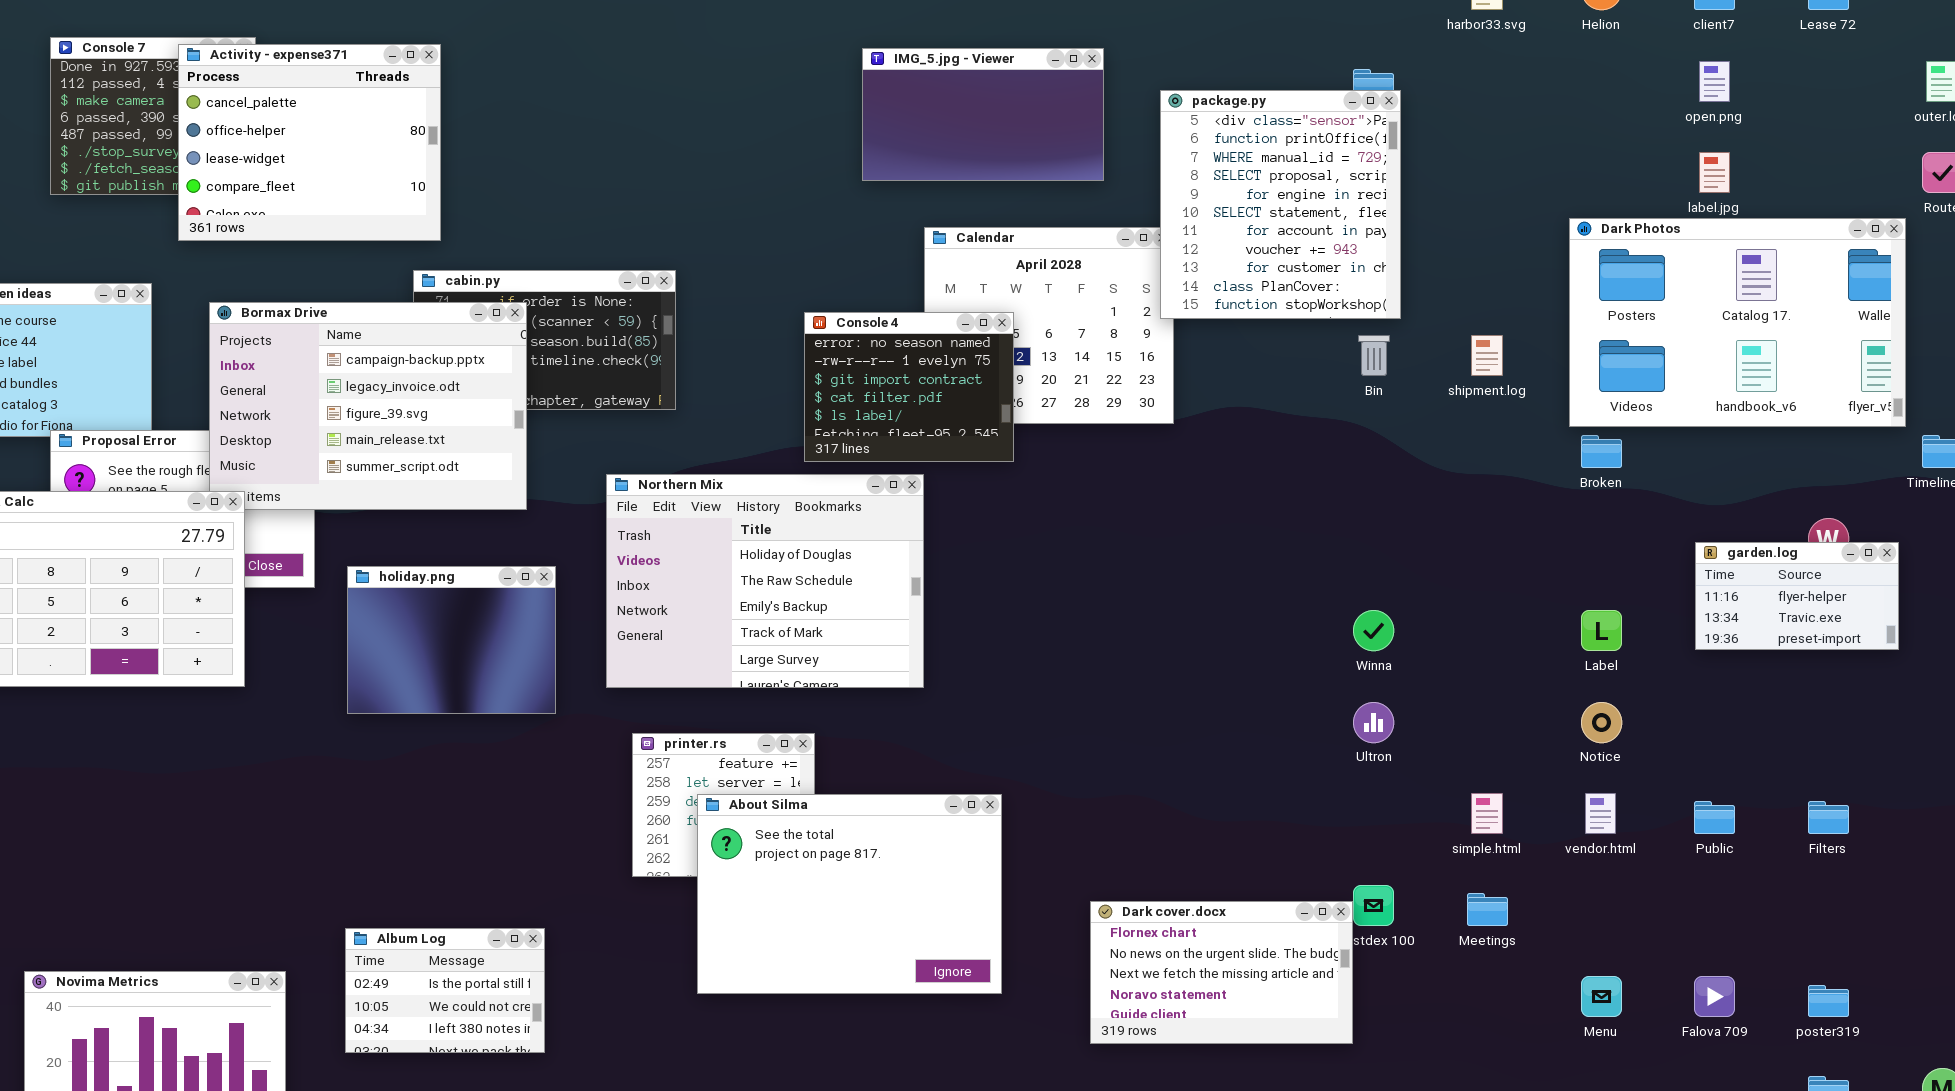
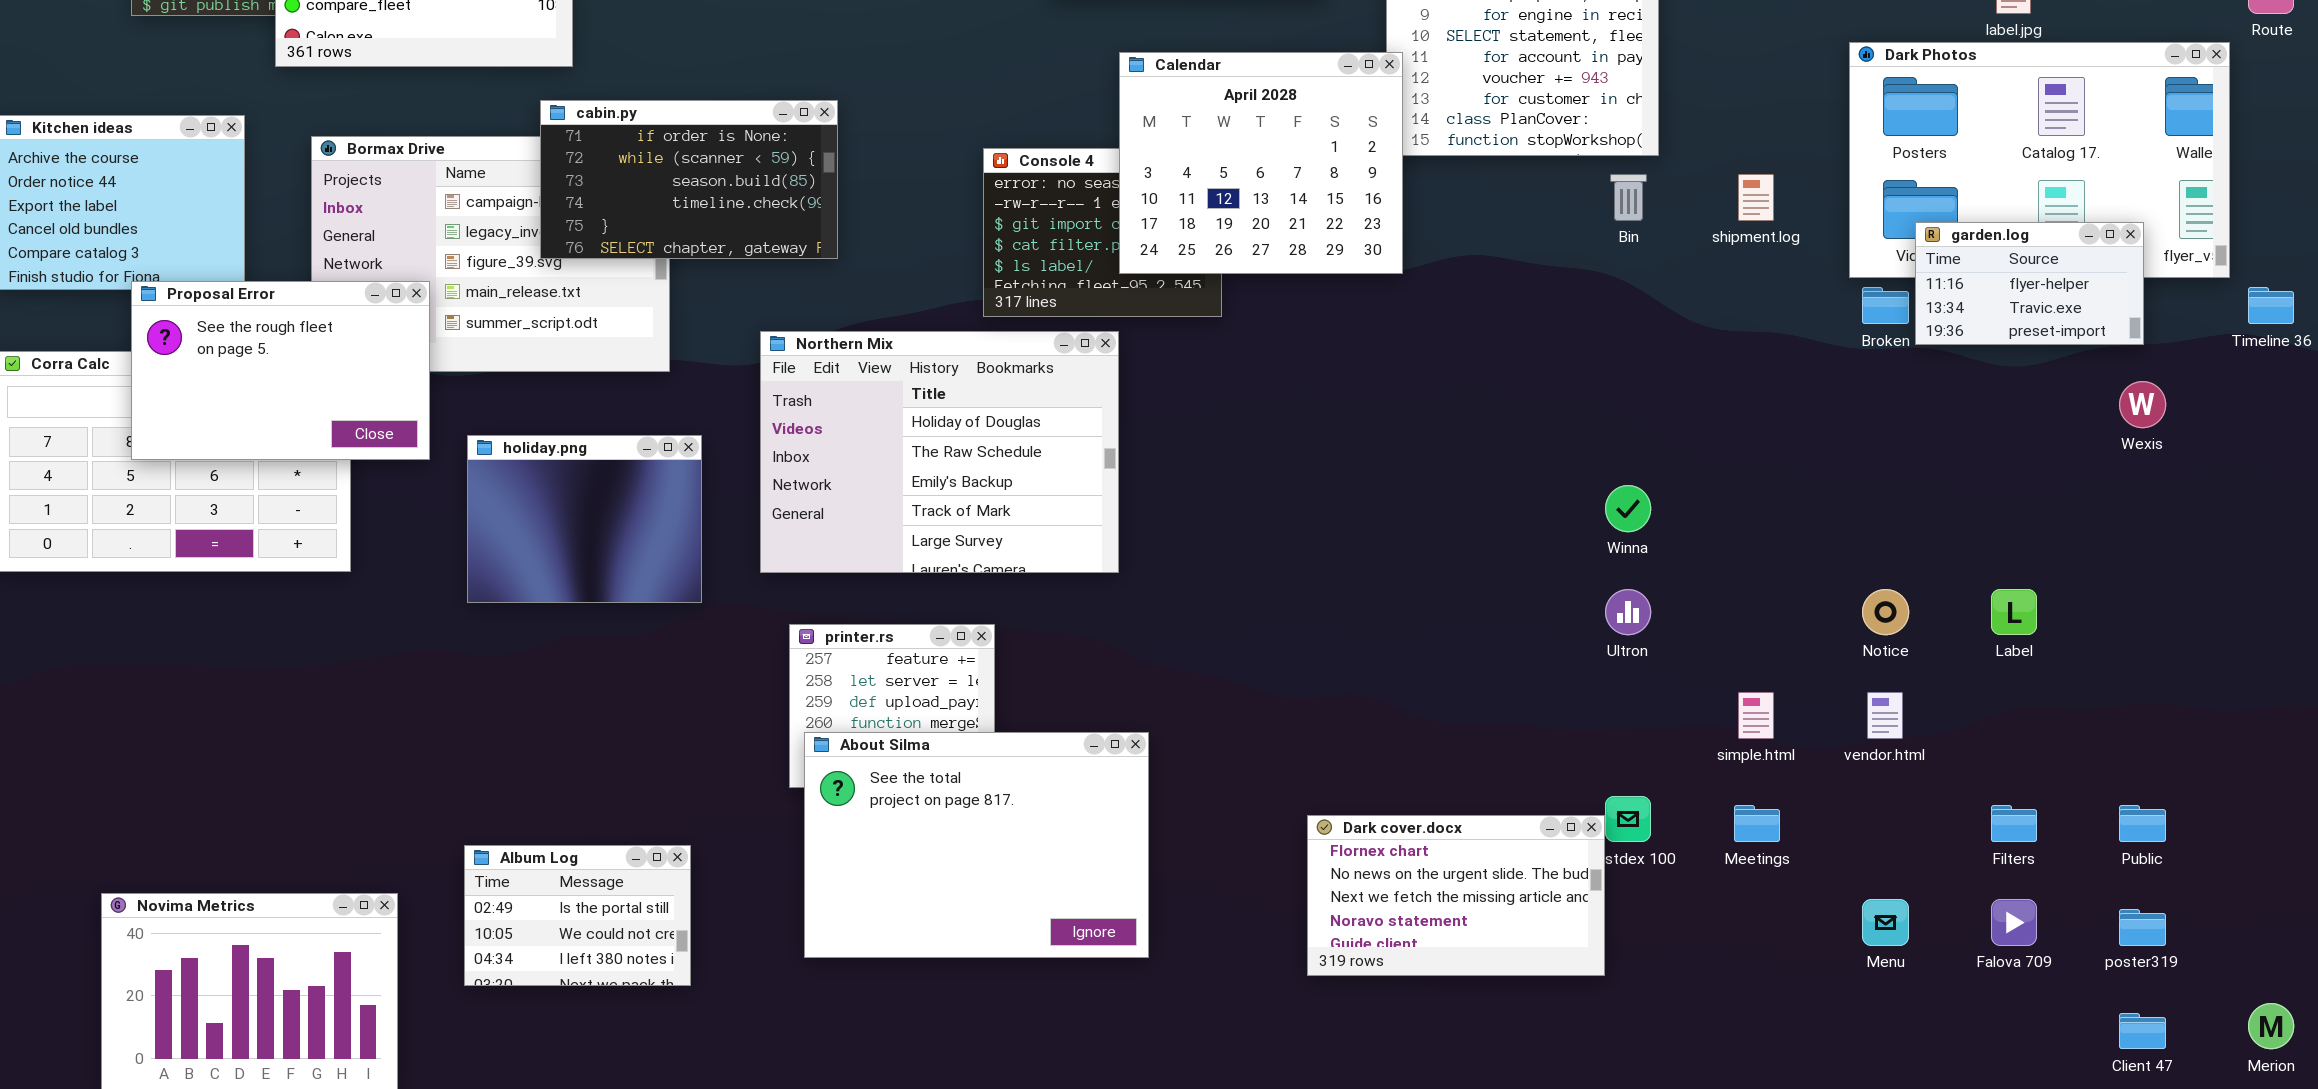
Calendar: [924,227,1174,424] -> [1119,52,1403,274], raised
cabin.py: [413,270,676,410] -> [540,100,838,259], raised
Proposal Error: [50,430,315,588] -> [131,281,430,460], raised
garden.log: [1695,542,1899,650] -> [1915,222,2144,345], moved
Label: [1581,610,1622,651] -> [1991,589,2037,635], moved
About Silma: [697,794,1002,994] -> [804,732,1149,958], moved
Public: [1694,801,1735,834] -> [2119,805,2166,842], moved
Filters: [1808,801,1849,834] -> [1991,805,2037,842], moved

